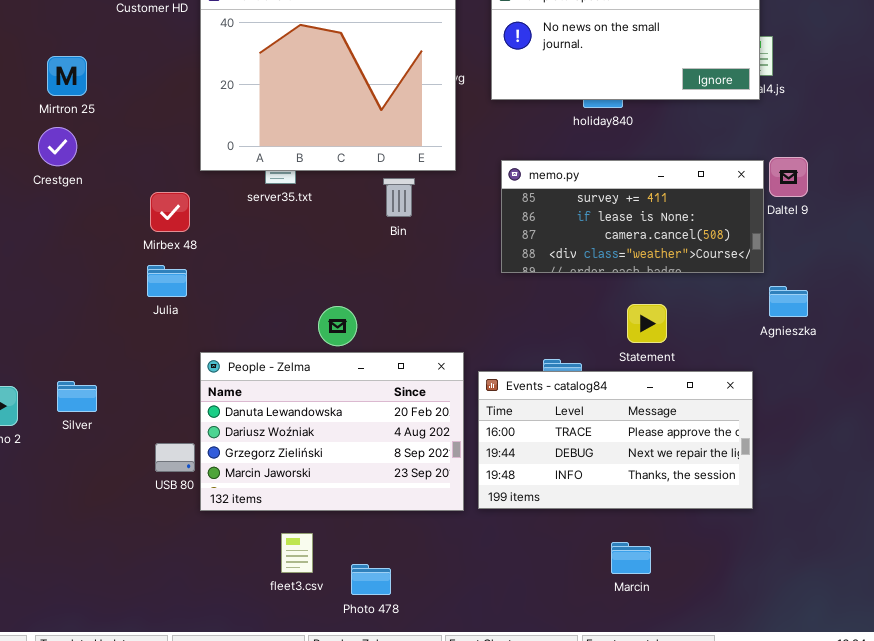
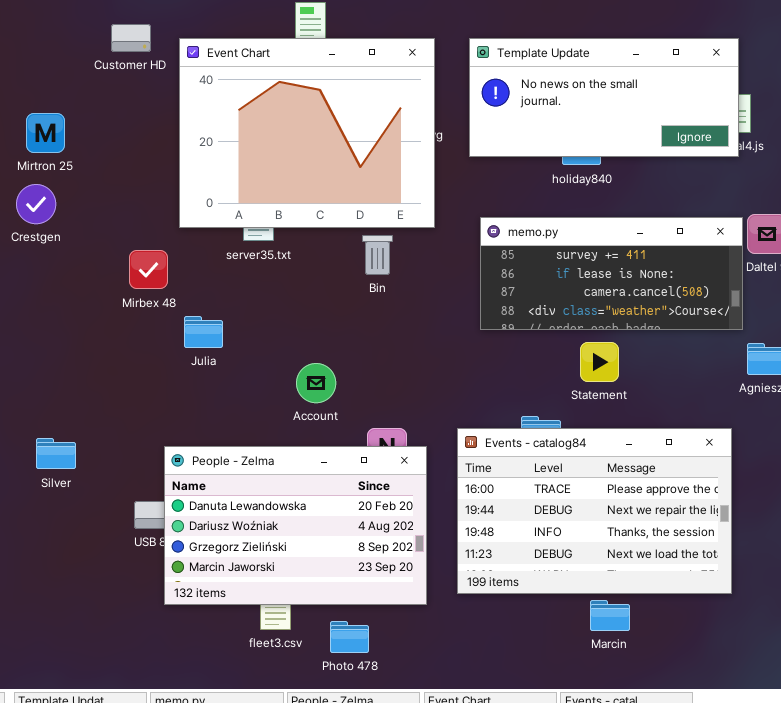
Julia: [147,265,187,297] -> [184,316,223,348], moved
Statement: [627,304,667,343] -> [580,342,619,382], moved
People - Zelma: [200,352,464,511] -> [164,446,427,605], moved
Events - catalog84: [478,371,753,509] -> [457,428,732,594], resized

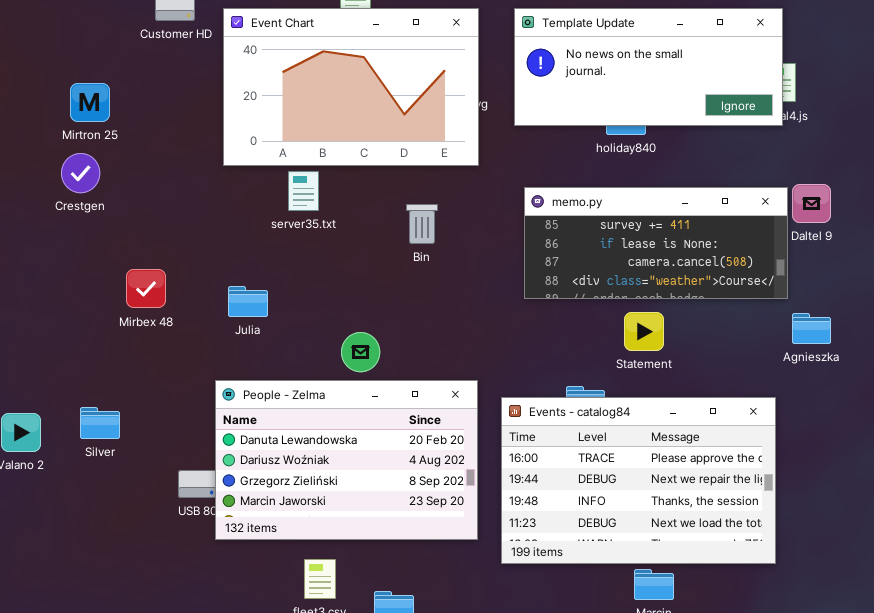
Event Chart: [179,38,435,228] -> [223,8,479,166], resized
Mirbex 48: [129,250,168,289] -> [126,269,166,308], moved
People - Zelma: [164,446,427,605] -> [215,380,478,540], moved

